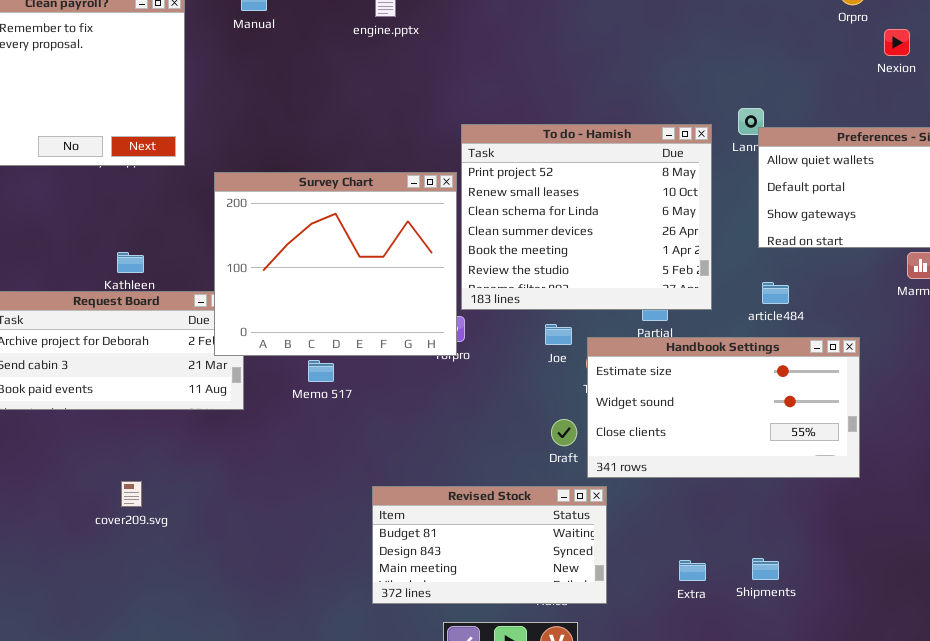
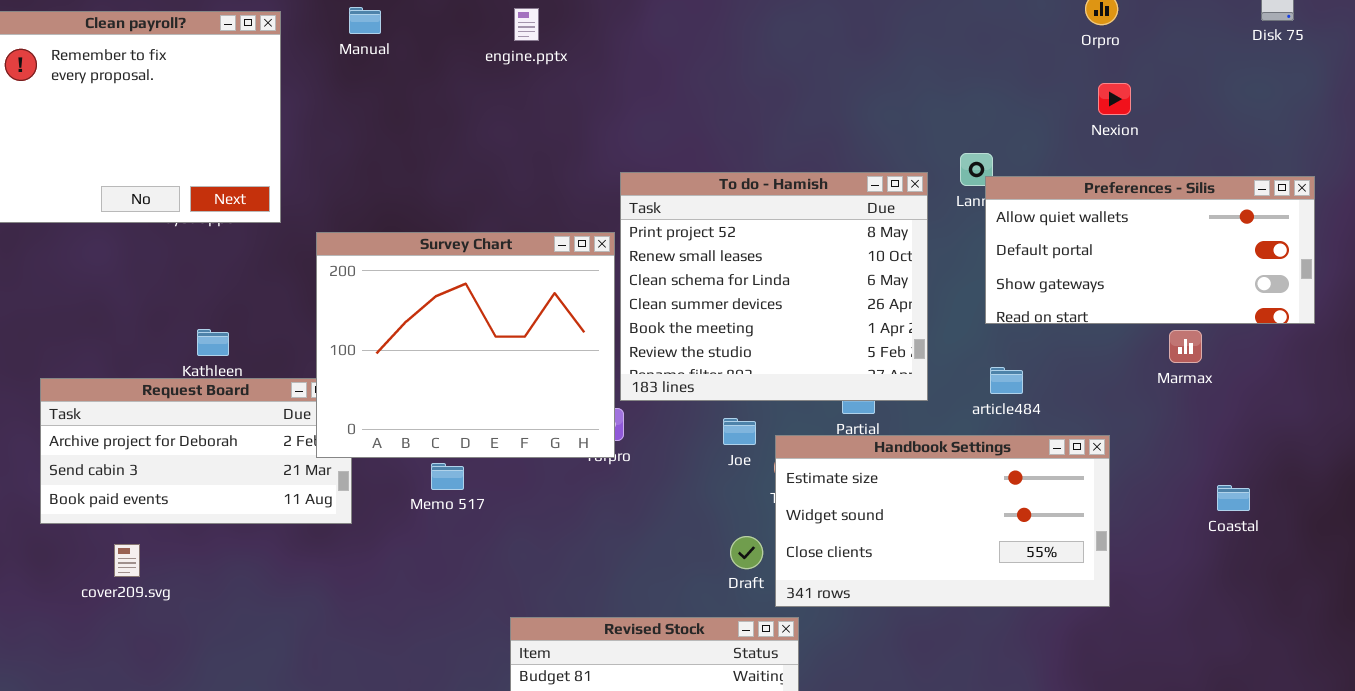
Nexion: [884,29,910,56] -> [1098,83,1131,115], moved
cover209.svg: [121,481,142,507] -> [114,544,140,577], moved

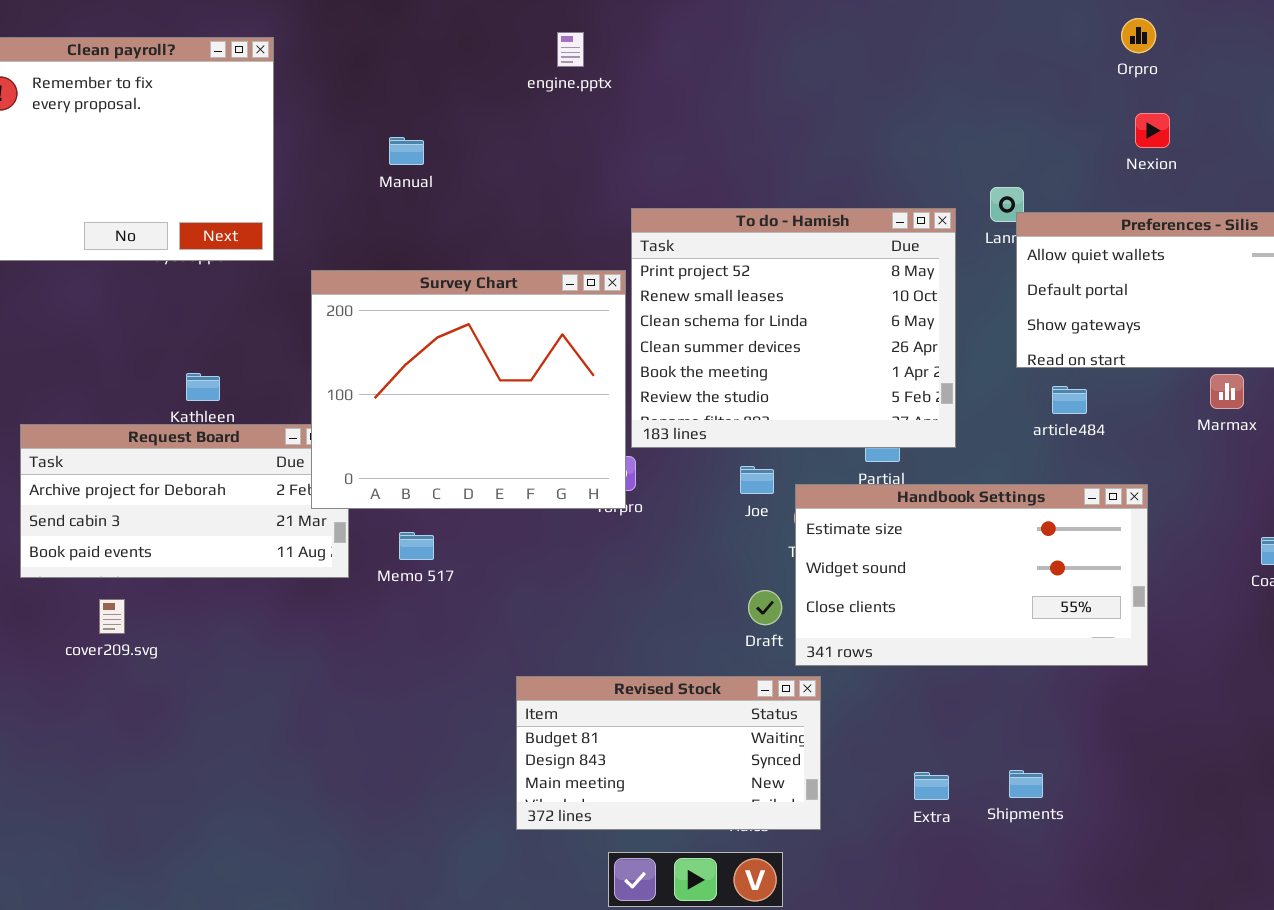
Manual: [349,7,381,34] -> [389,137,424,165], moved
engine.pptx: [514,8,539,41] -> [557,32,584,67], moved
article484: [990,367,1023,394] -> [1052,386,1087,414], moved
Memo 517: [431,463,464,490] -> [399,532,434,560], moved

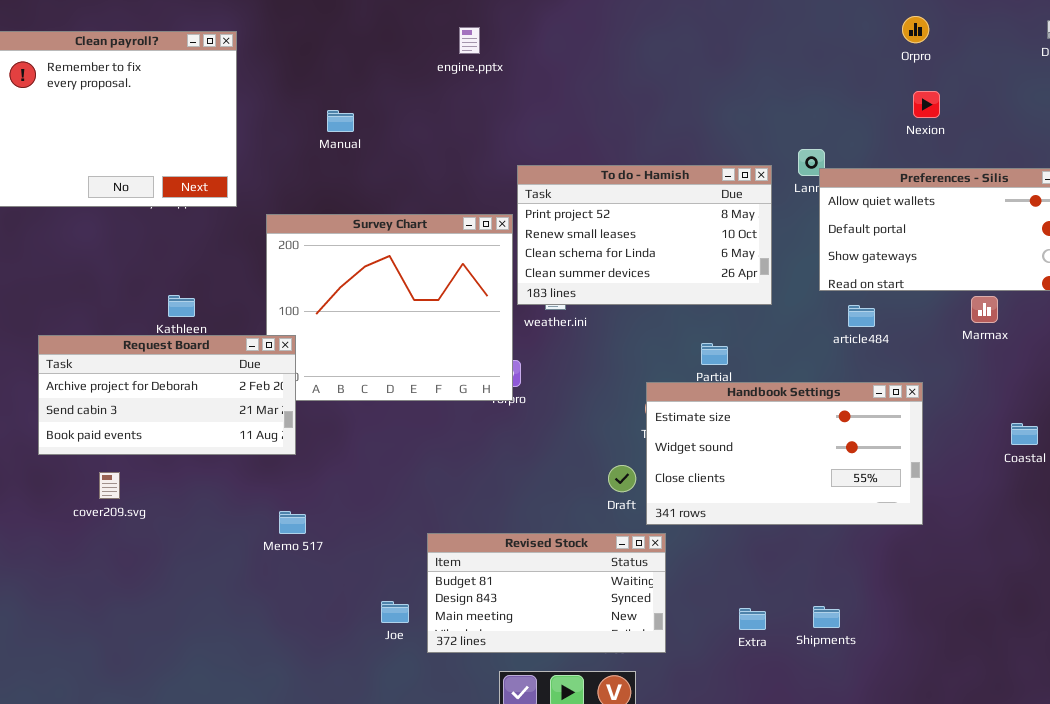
To do - Hamish: [631,208,956,448] -> [517,165,772,305], resized
Request Board: [20,424,349,578] -> [38,335,296,455], raised
Joe: [740,466,774,494] -> [381,601,409,623], moved
Memo 517: [399,532,434,560] -> [279,511,306,534], moved

